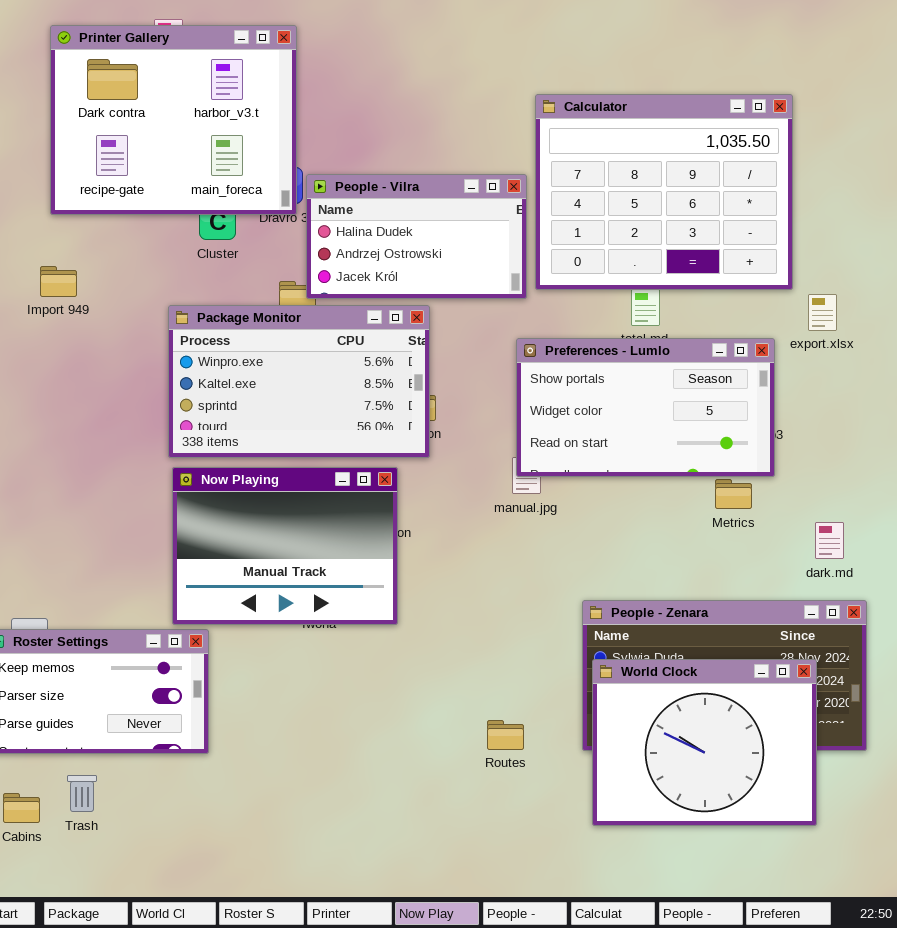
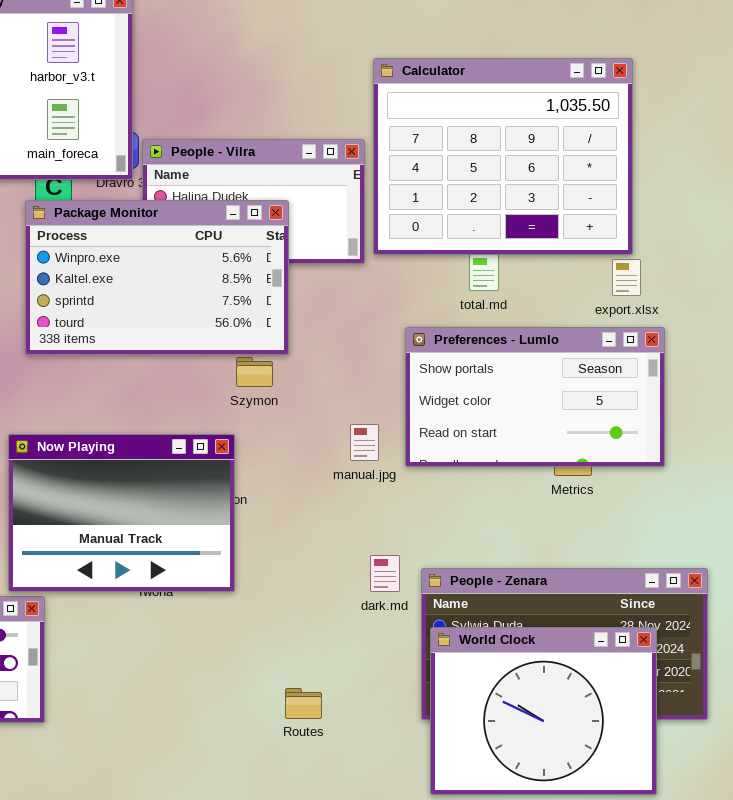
export.xlsx: [808,294,837,331] -> [612,259,641,296], moved
Package Monitor: [168,305,430,458] -> [25,200,289,355], moved
Preferences - Lumlo: [516,338,775,477] -> [405,327,665,467], moved
dark.md: [815,522,844,559] -> [370,555,400,592], moved
Routes: [487,720,524,750] -> [285,688,322,719], moved

